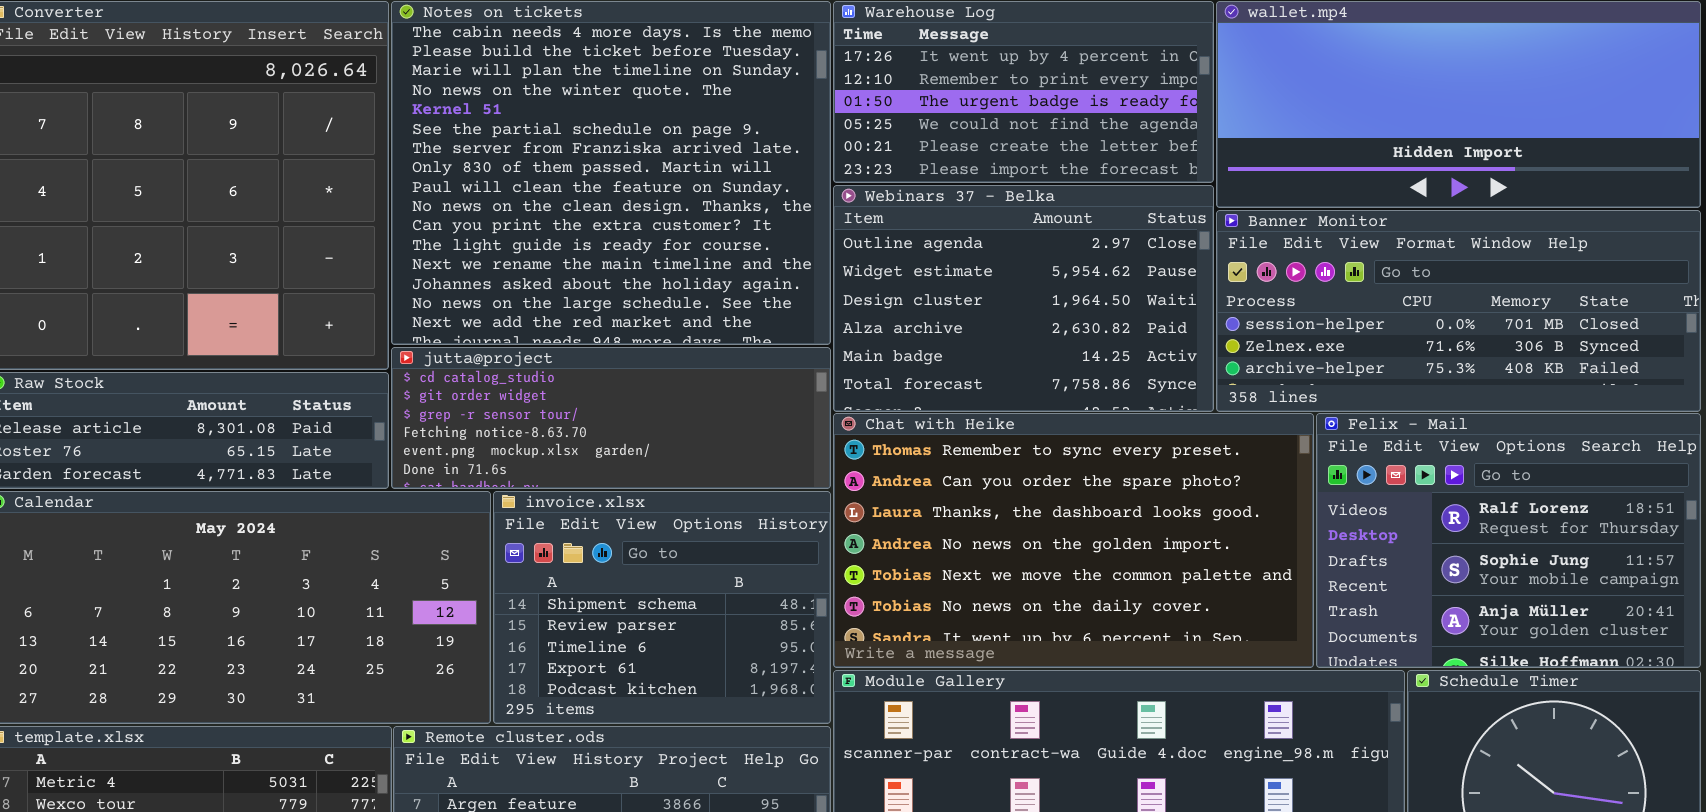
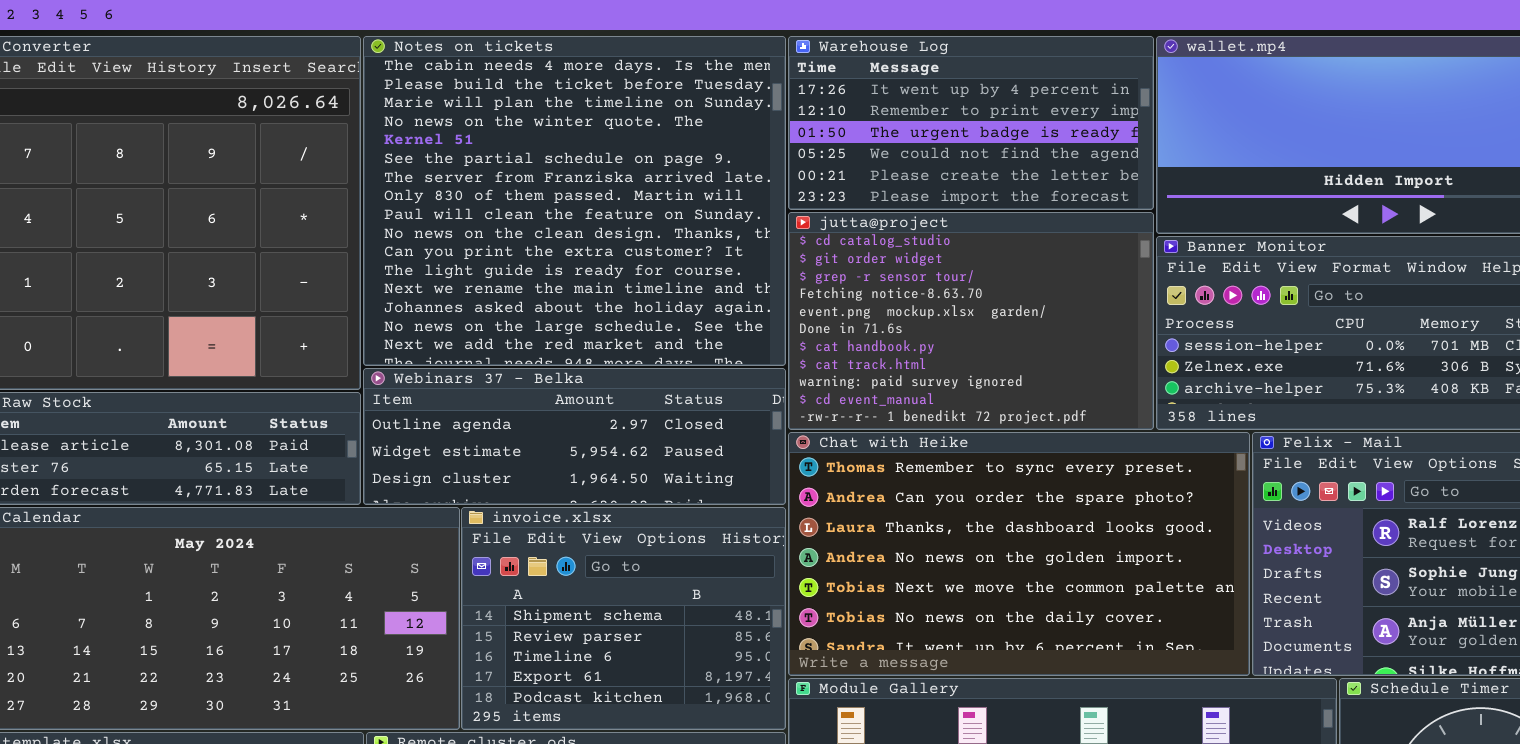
Webinars 37 - Belka: [833,185,1214,412] -> [363,368,786,505], moved, resized
jutta@project: [391,347,831,489] -> [788,212,1154,430], moved, resized

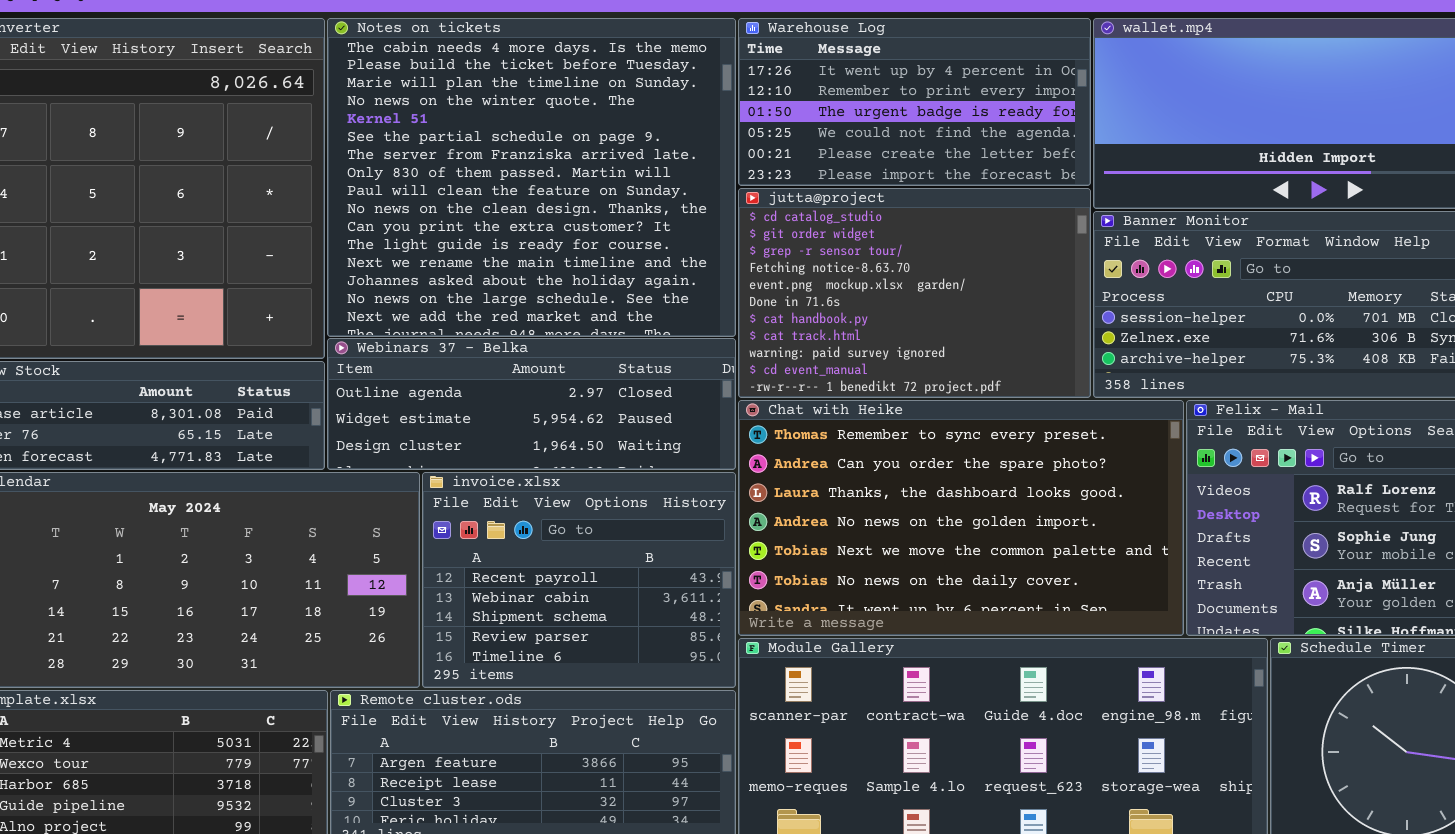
invoice.xlsx: [461,507,786,730] -> [422,472,736,688], scrolled up 2 rows

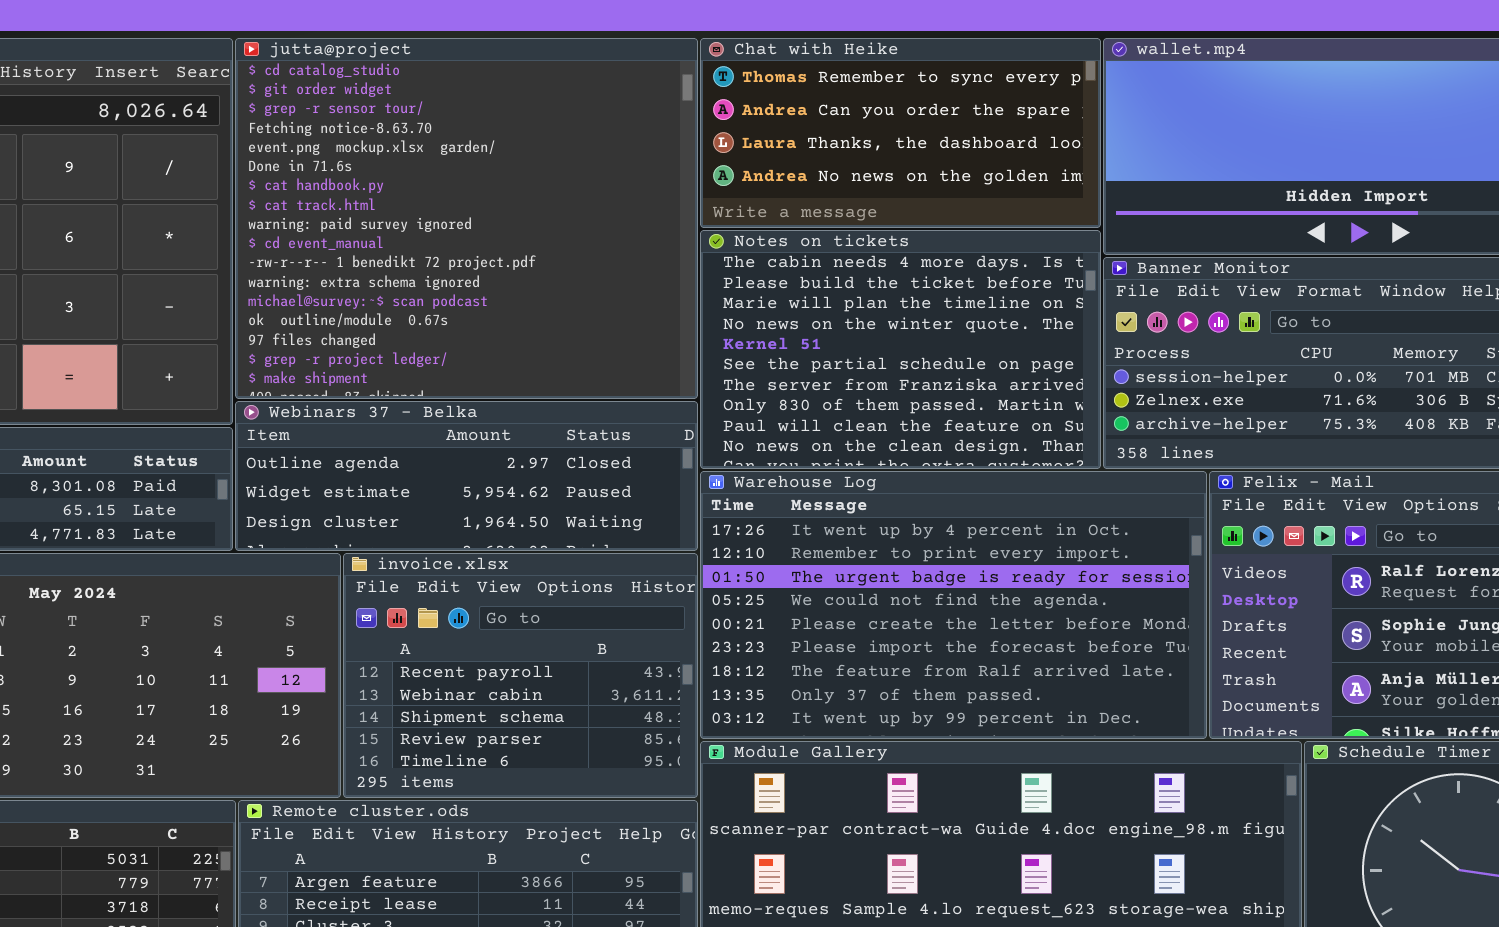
Notes on tickets: [327,18,736,337] -> [700,230,1101,469], moved, resized
Warehouse Log: [738,18,1091,186] -> [700,471,1207,739], moved, resized
jutta@project: [738,188,1091,398] -> [235,38,698,399], moved, resized
Chat with Heike: [738,400,1184,636] -> [700,38,1101,228], moved, resized

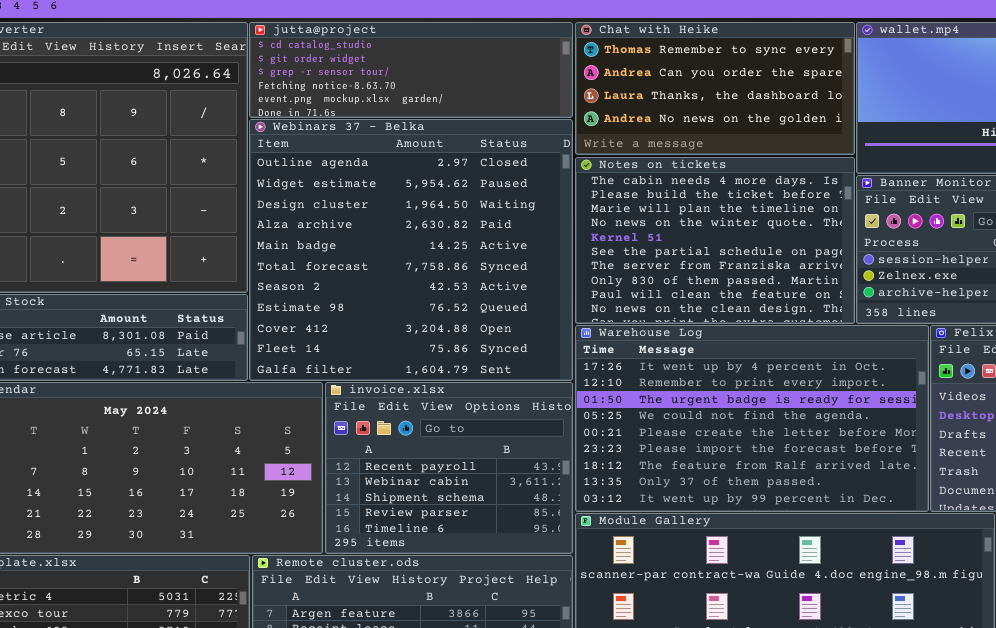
jutta@project: [235,38,698,399] -> [249,22,573,118], resized
Webinars 37 - Belka: [235,401,698,551] -> [249,119,573,381], resized

